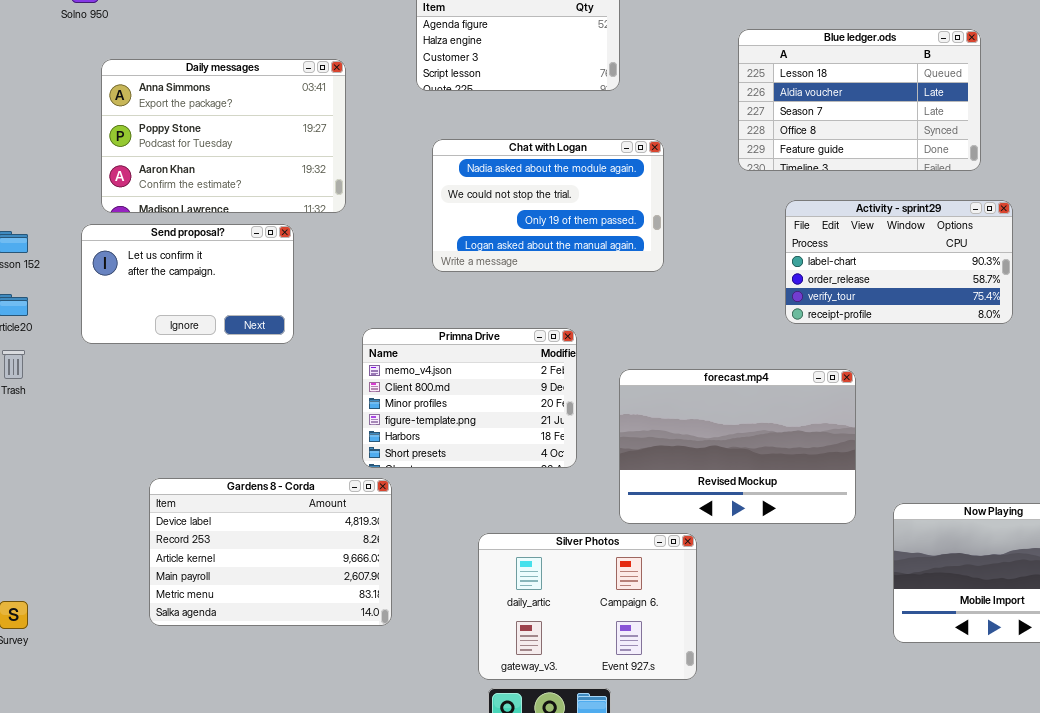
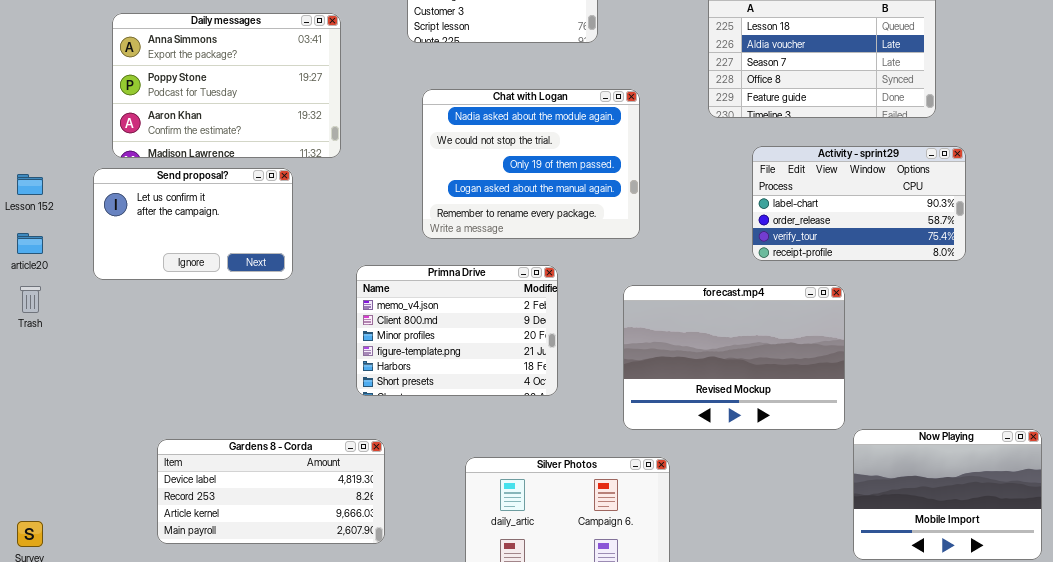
Chat with Logan: [432,139,664,272] -> [422,89,640,239], resized
forecast.mp4: [619,369,856,524] -> [623,285,845,430], moved
Gardens 8 - Corda: [149,478,392,626] -> [157,439,385,544], resized

